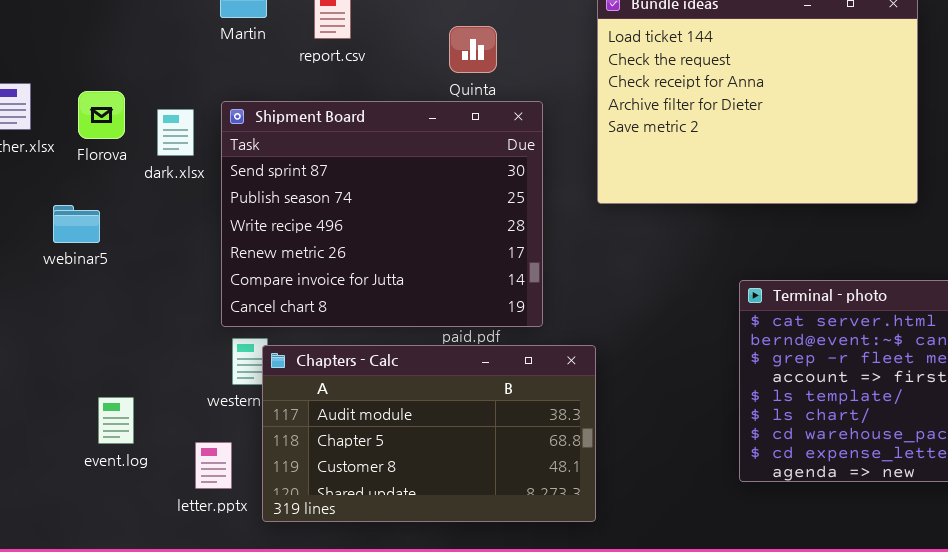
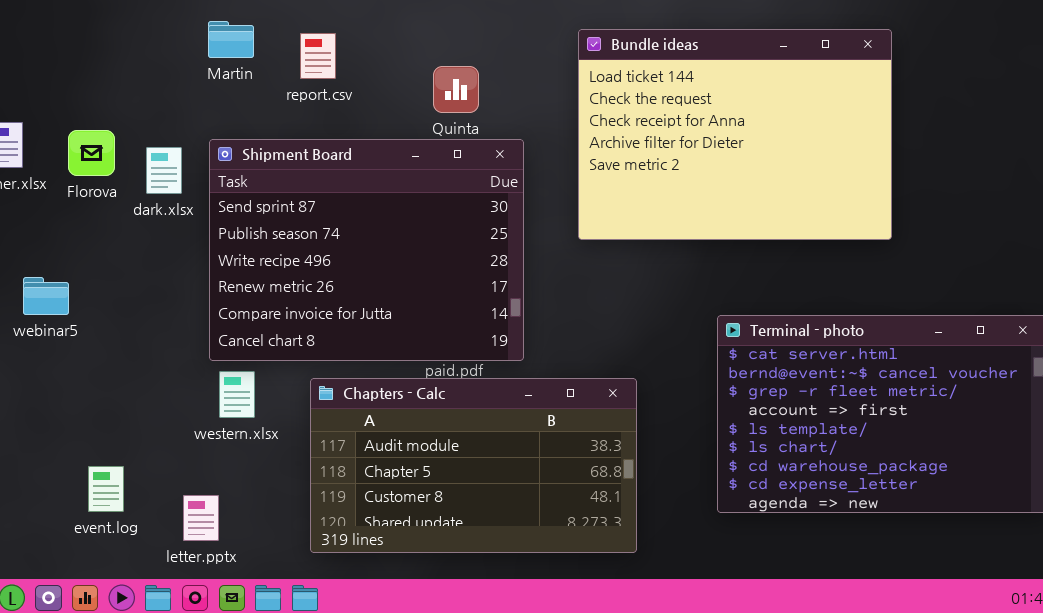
webinar5: [53,205,100,243] -> [23,277,69,315], moved
Chapters - Calc: [262,345,596,522] -> [310,378,637,553], moved
event.log: [98,397,134,444] -> [88,466,124,512], moved
letter.pptx: [195,442,232,489] -> [183,495,219,541], moved

